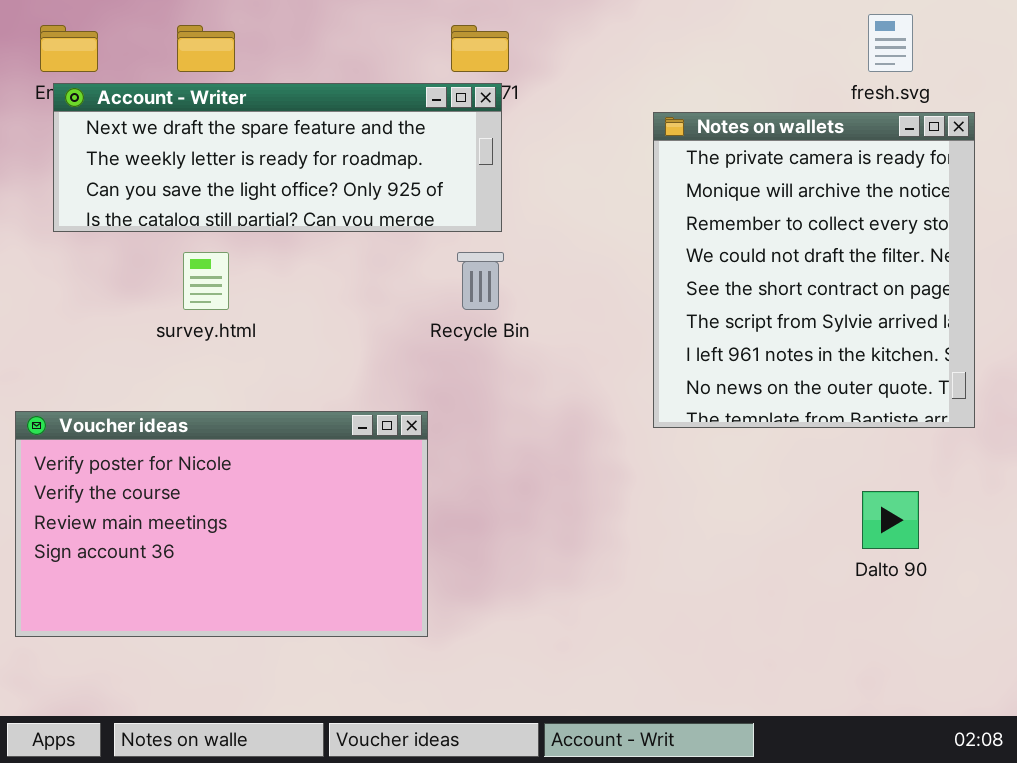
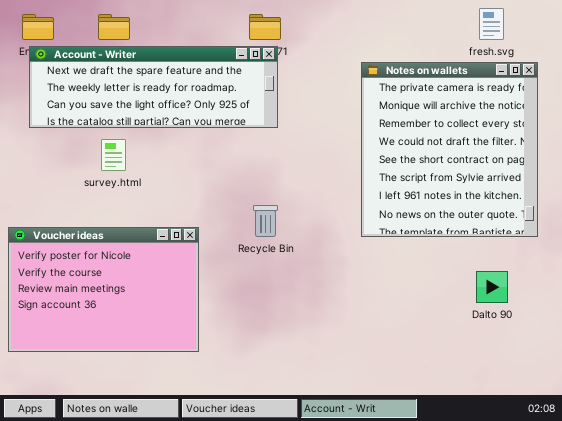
Recycle Bin: [457,252,504,310] -> [253,205,278,237], moved
Voucher ideas: [15,411,428,637] -> [8,227,199,352], resized

